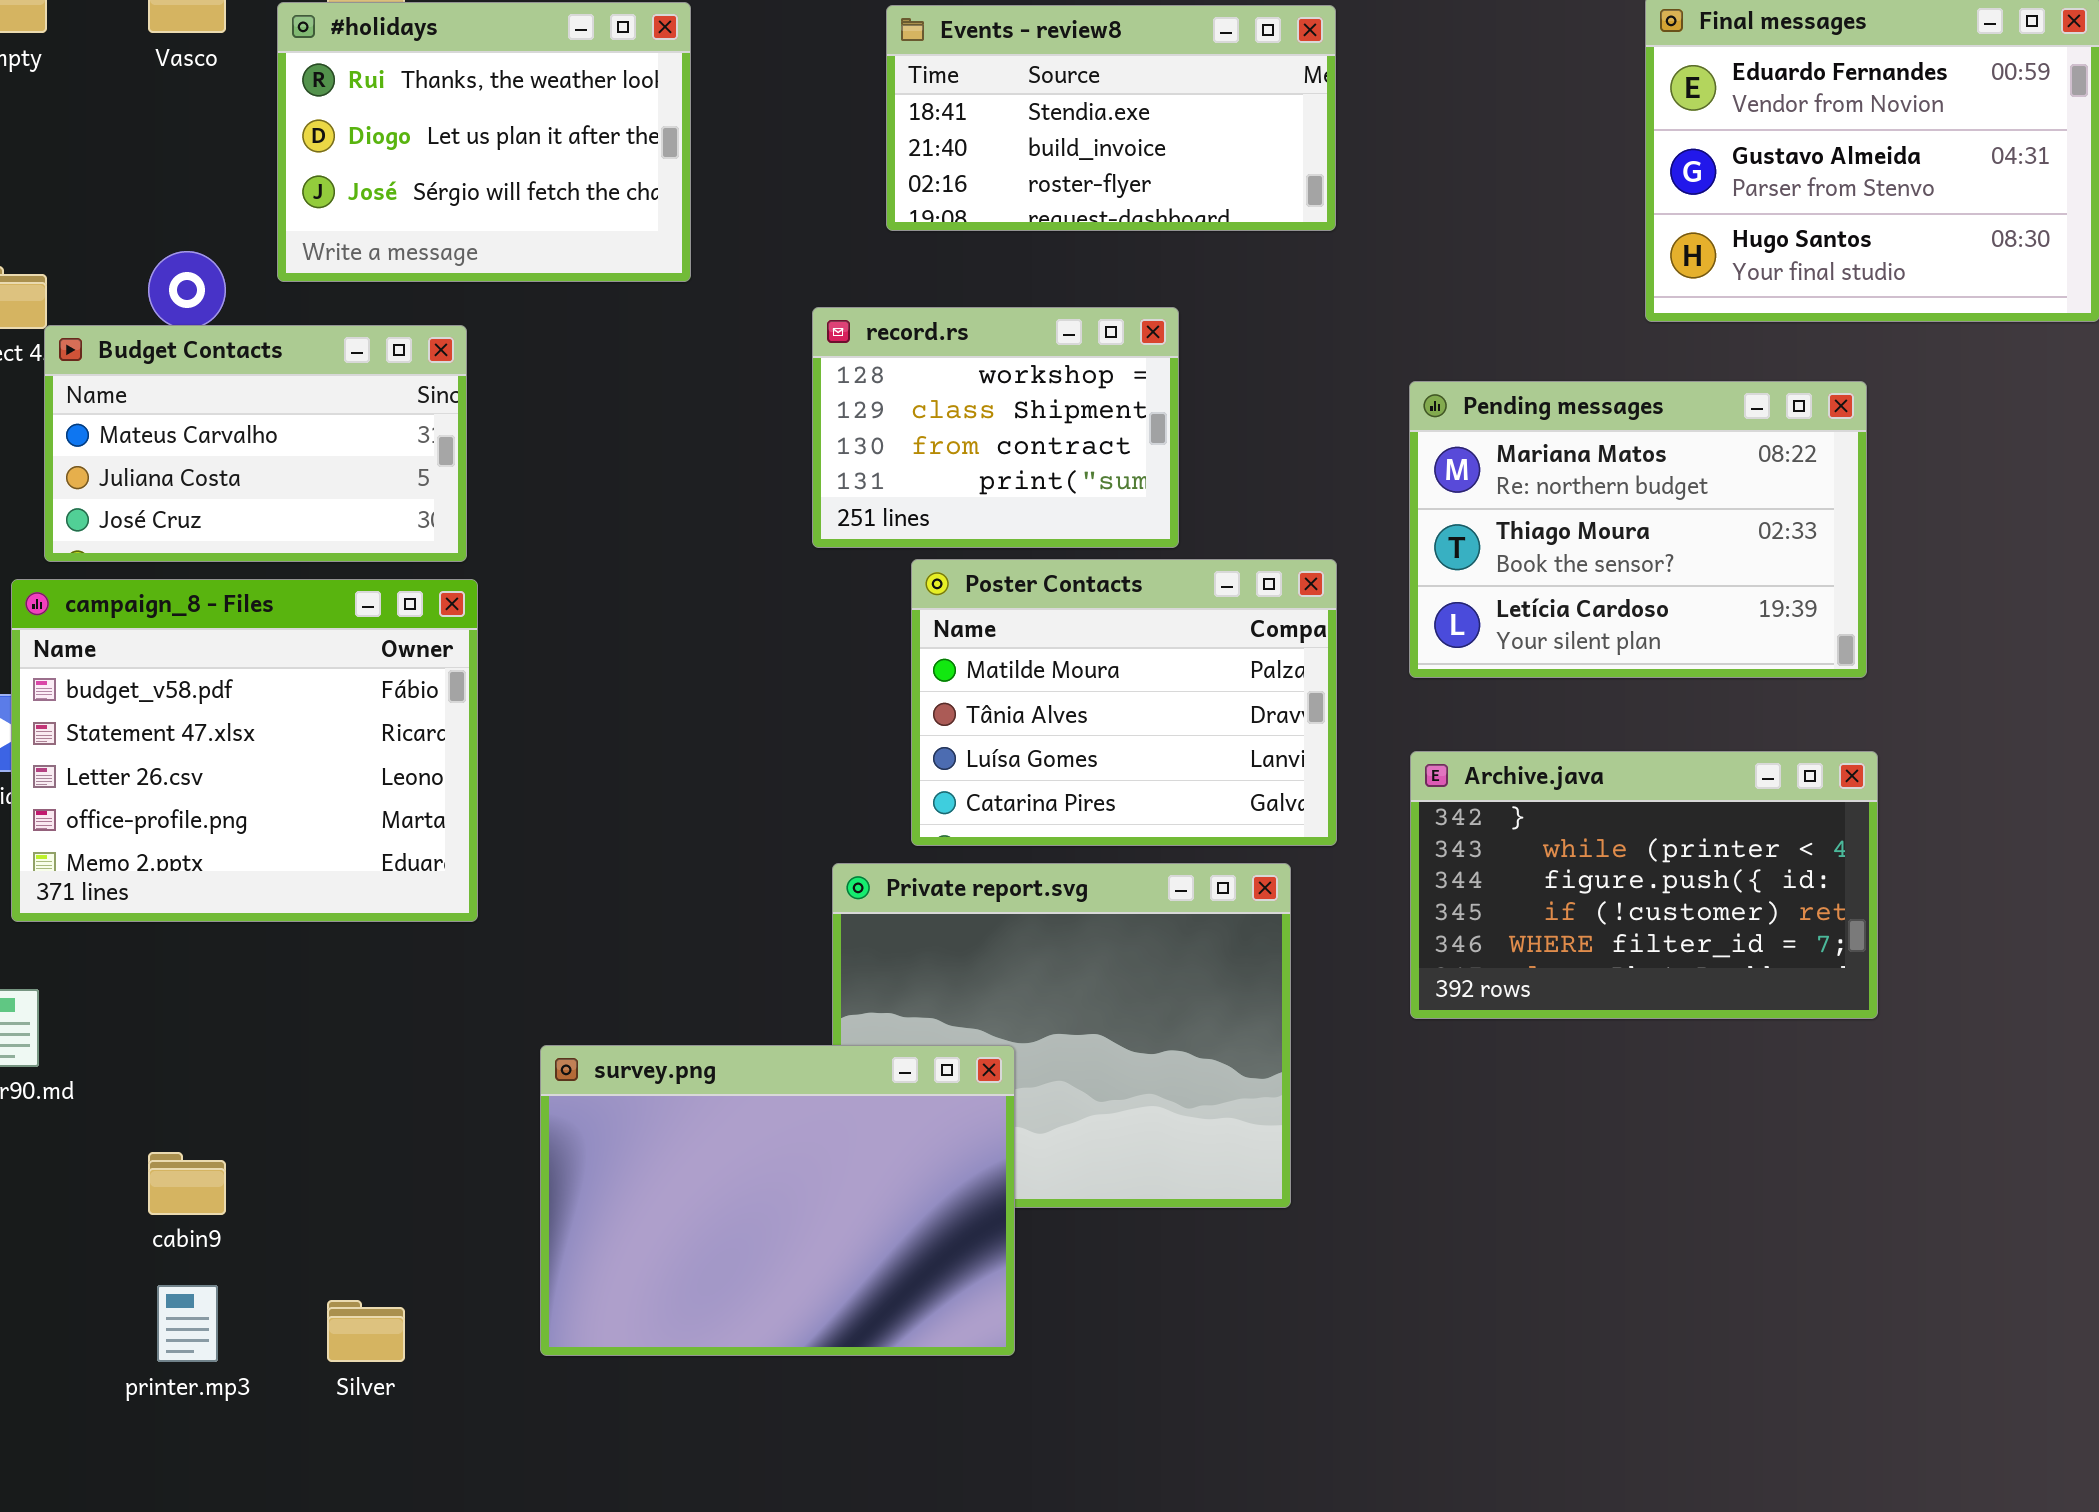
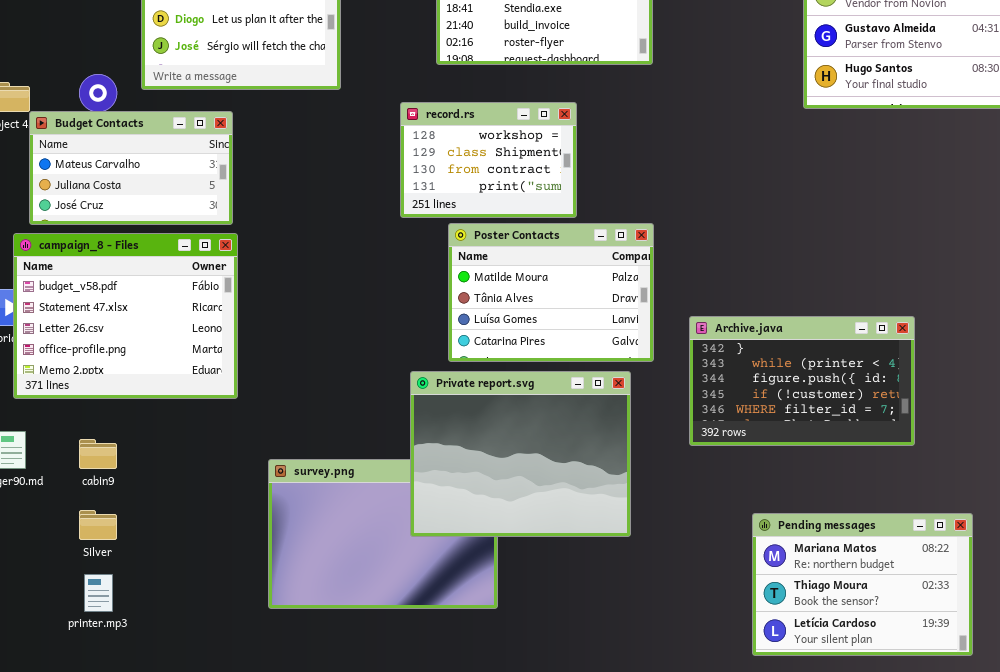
Pending messages: [1409,381,1867,678] -> [752,513,973,656], moved
Private report.svg: [832,863,1291,1208] -> [410,371,631,537], raised
cabin9: [148,1152,226,1215] -> [79,439,117,469], moved
Silver: [327,1300,405,1362] -> [79,510,117,540], moved

